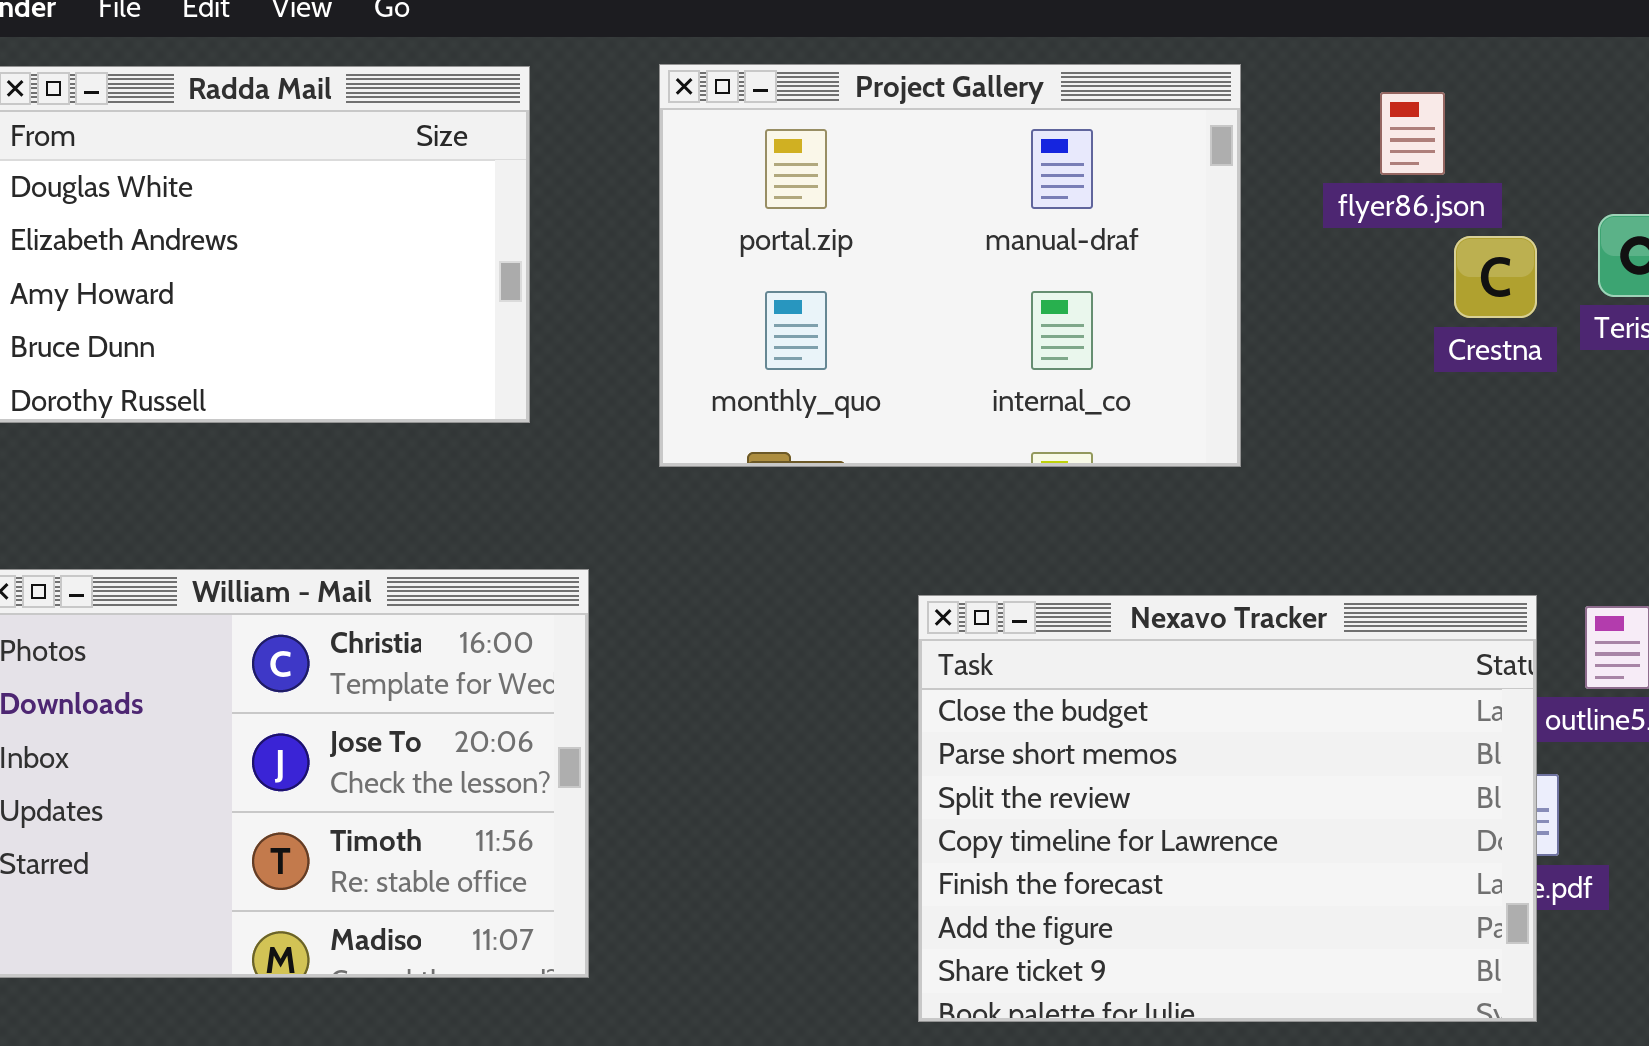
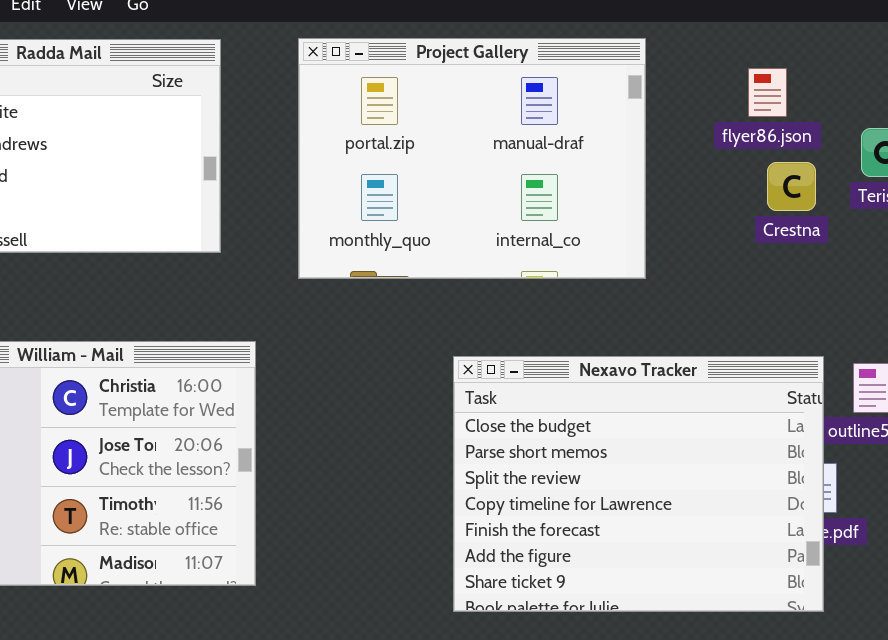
flyer86.json: [1380,92,1445,175] -> [748,68,787,117], moved
Crestna: [1454,236,1537,318] -> [767,162,816,211], moved

